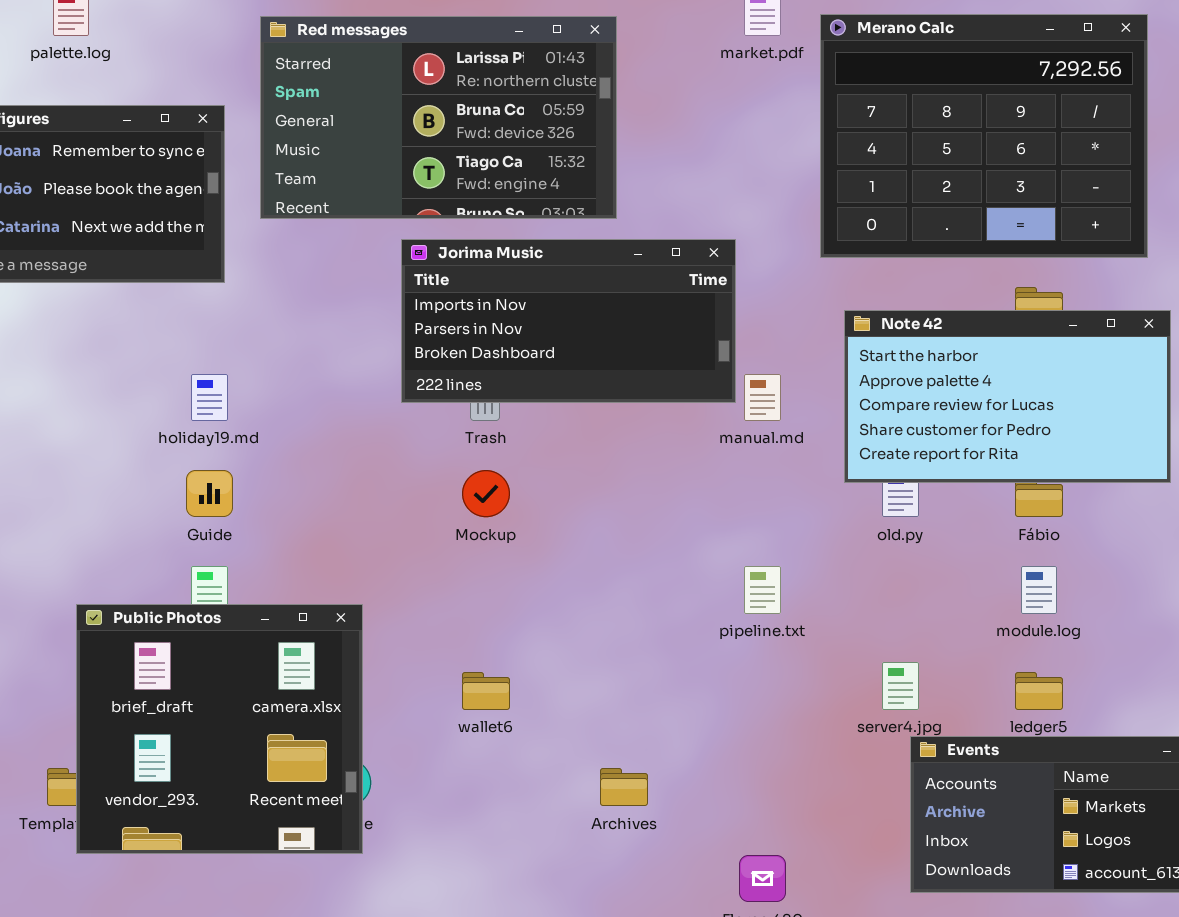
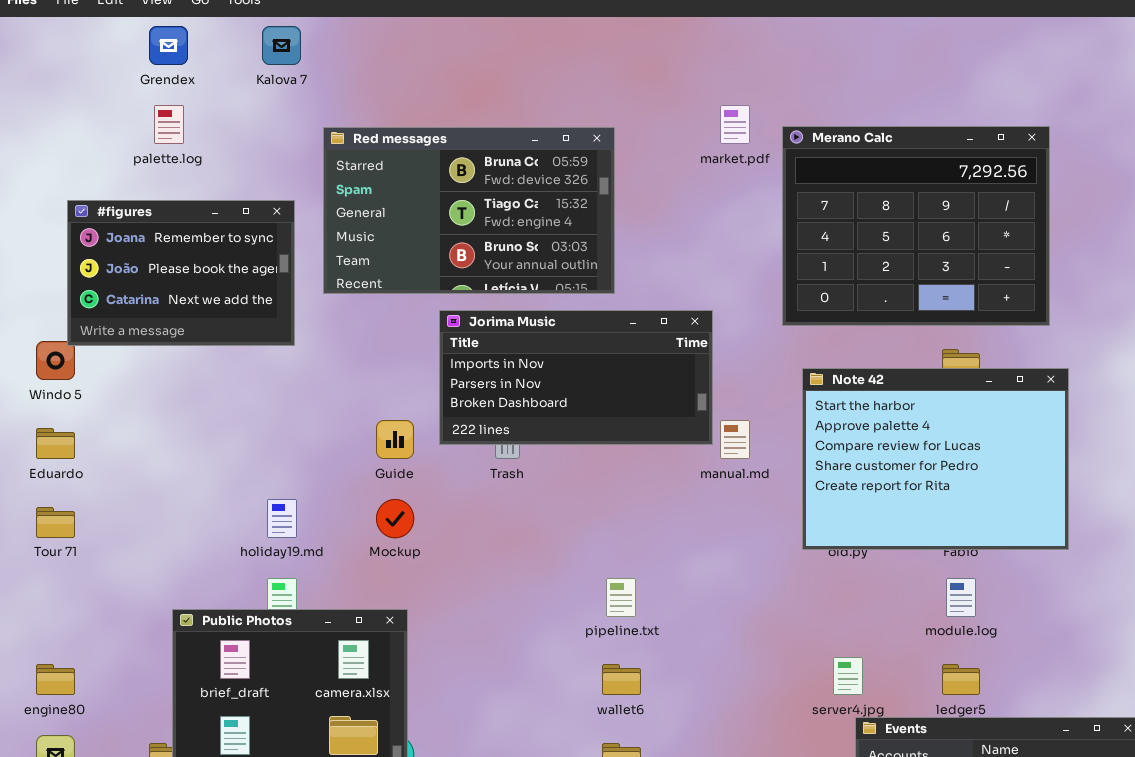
Red messages: [260,16,617,219] -> [323,127,615,294], scrolled down 1 row
Note 42: [844,310,1171,483] -> [802,368,1069,550], resized
holiday19.md: [191,374,228,421] -> [267,499,297,538], moved
Guide: [186,470,233,517] -> [376,420,414,459], moved
Mockup: [462,470,510,517] -> [376,499,414,538], moved
pipeline.txt: [744,566,781,614] -> [606,578,636,617], moved
wallet6: [462,672,510,710] -> [602,664,641,695], moved

